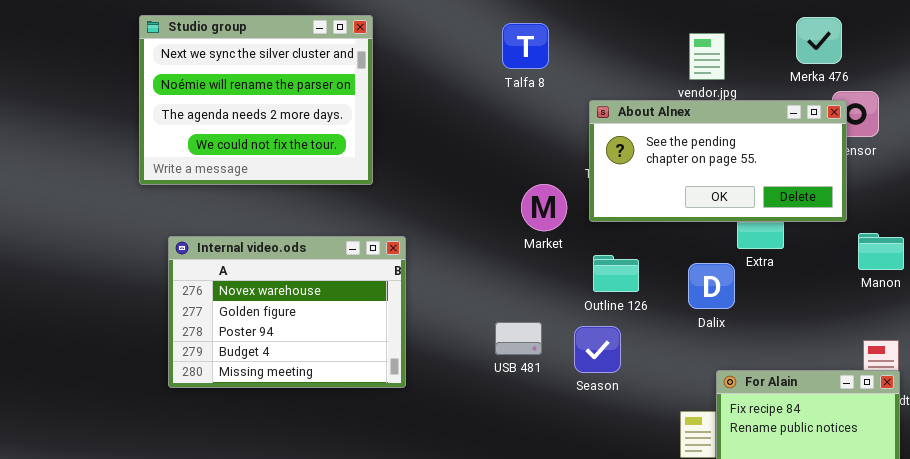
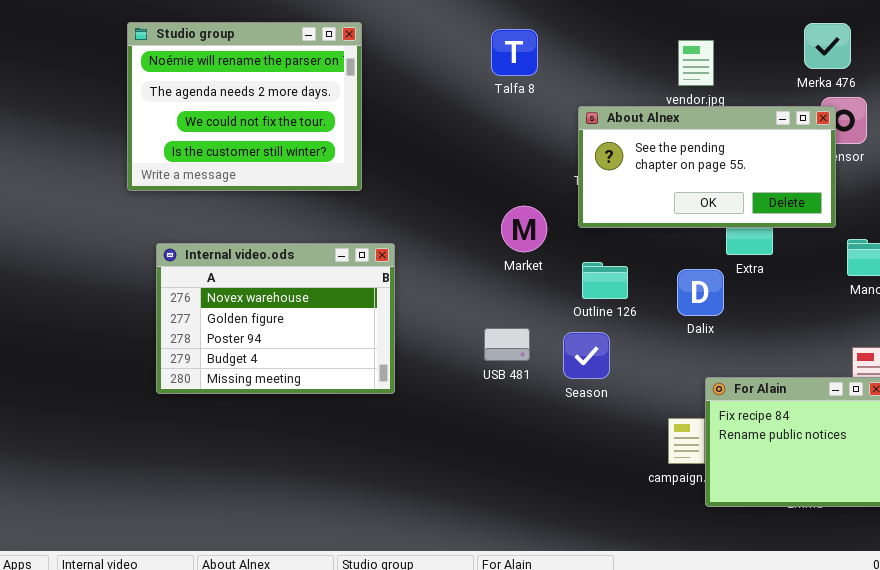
Studio group: [139,15,373,185] -> [127,22,362,191], scrolled down 1 row
Merka 476: [796,17,842,64] -> [804,23,851,69], moved
Market: [521,184,567,231] -> [501,206,547,252], moved

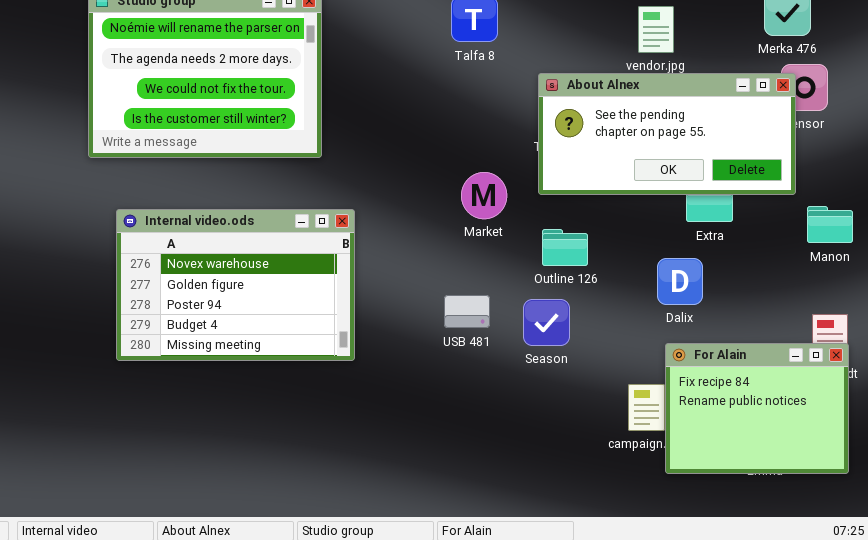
Dalix: [677,269,724,316] -> [657,258,703,305], moved

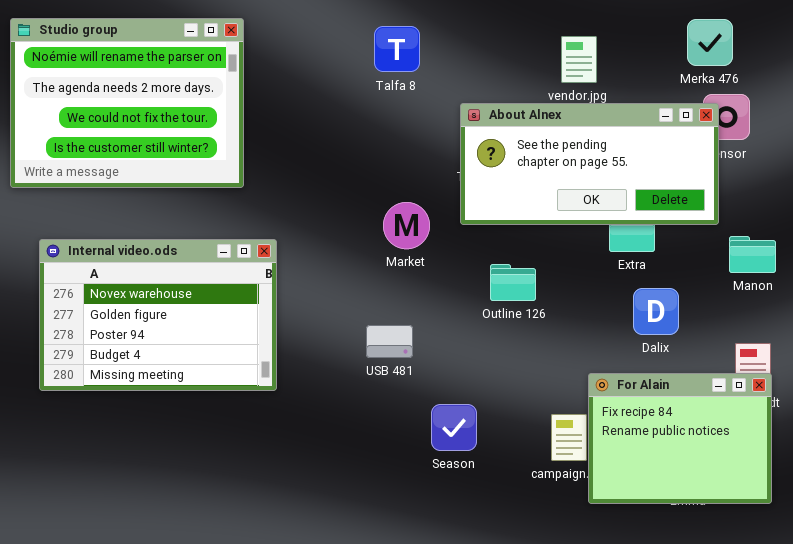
Outline 126: [542,229,588,266] -> [490,264,536,301], moved
Dalix: [657,258,703,305] -> [633,288,679,335], moved
Season: [523,299,570,346] -> [431,404,477,451], moved

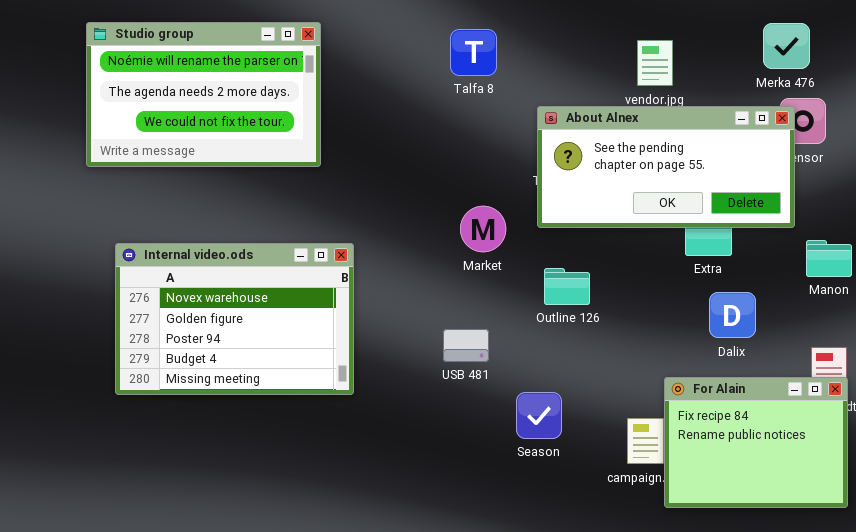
Studio group: [10,18,244,188] -> [86,22,321,167], resized
Outline 126: [490,264,536,301] -> [544,268,590,305], moved
Season: [431,404,477,451] -> [516,392,562,439], moved

